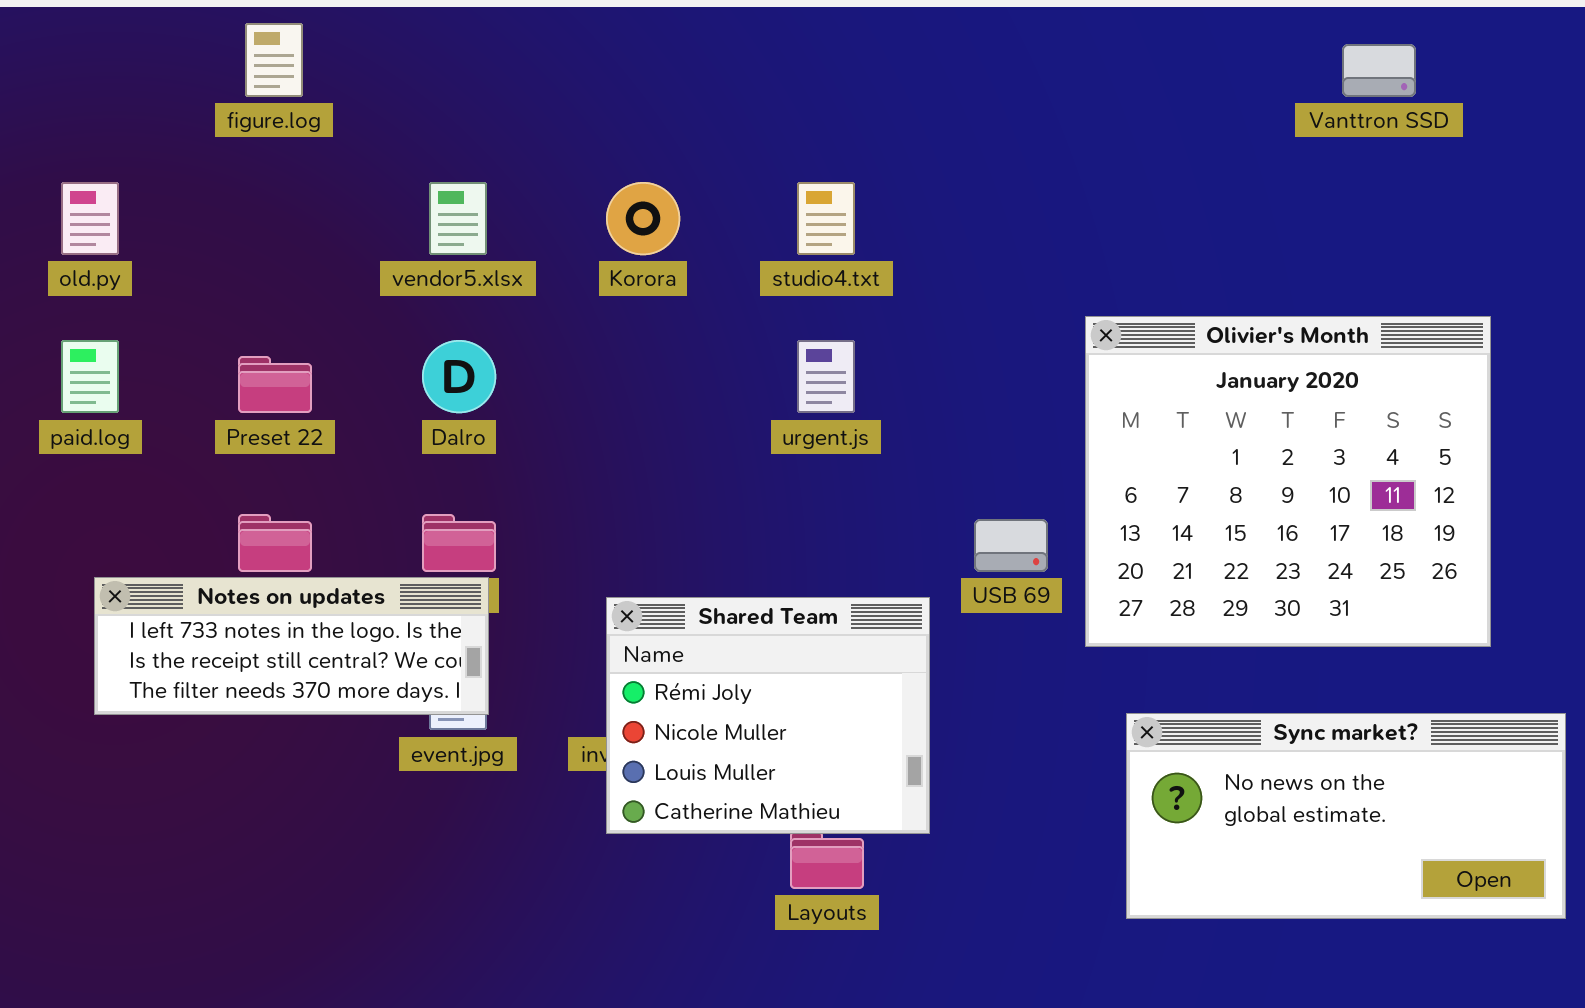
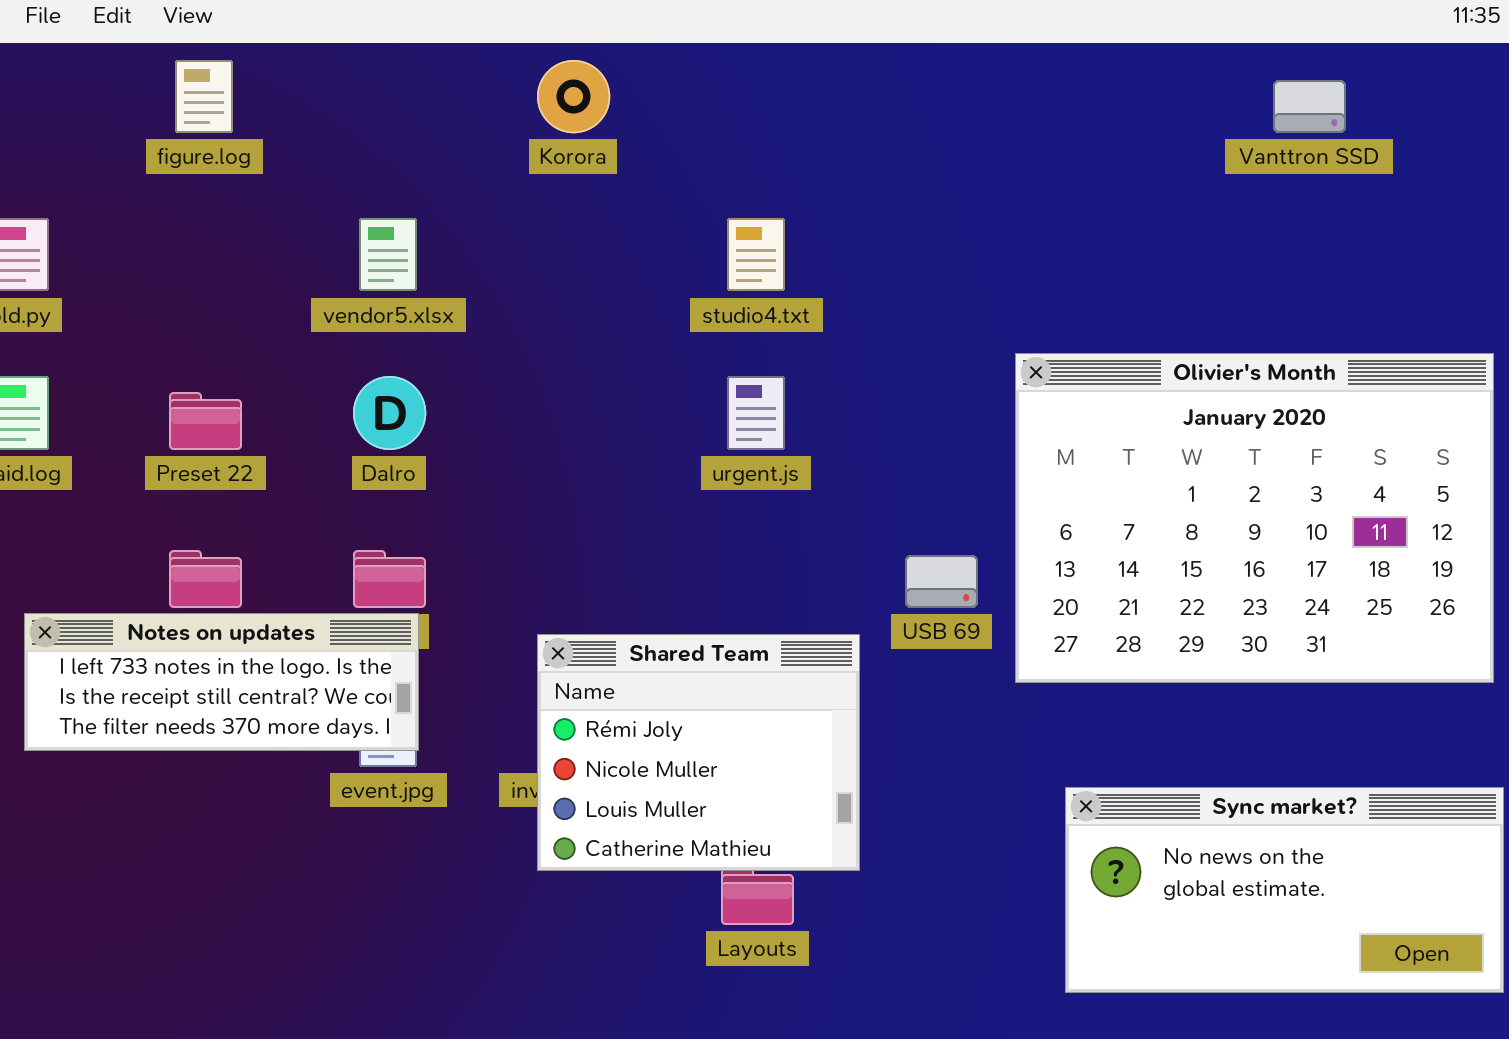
Korora: [606,182,680,255] -> [537,60,610,133], moved
Olivier's Month: [1085,316,1491,647] -> [1015,353,1494,683], resized
Sync market?: [1126,713,1566,919] -> [1065,787,1504,993], moved

